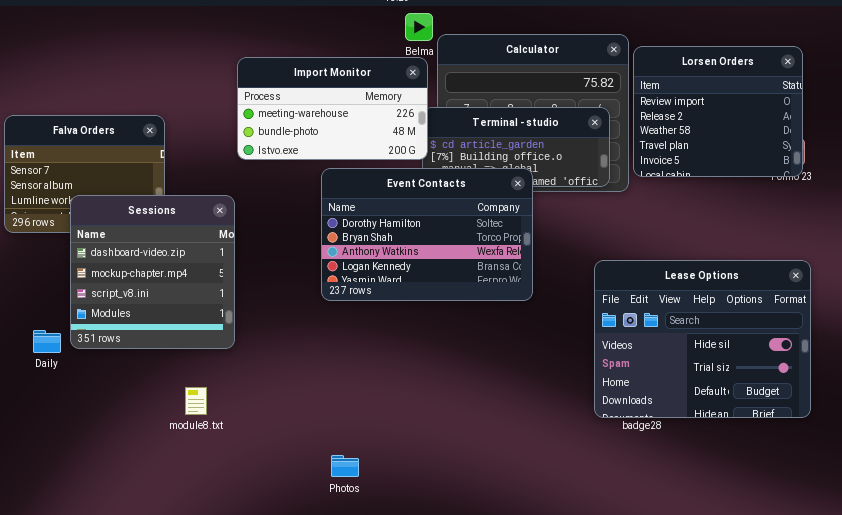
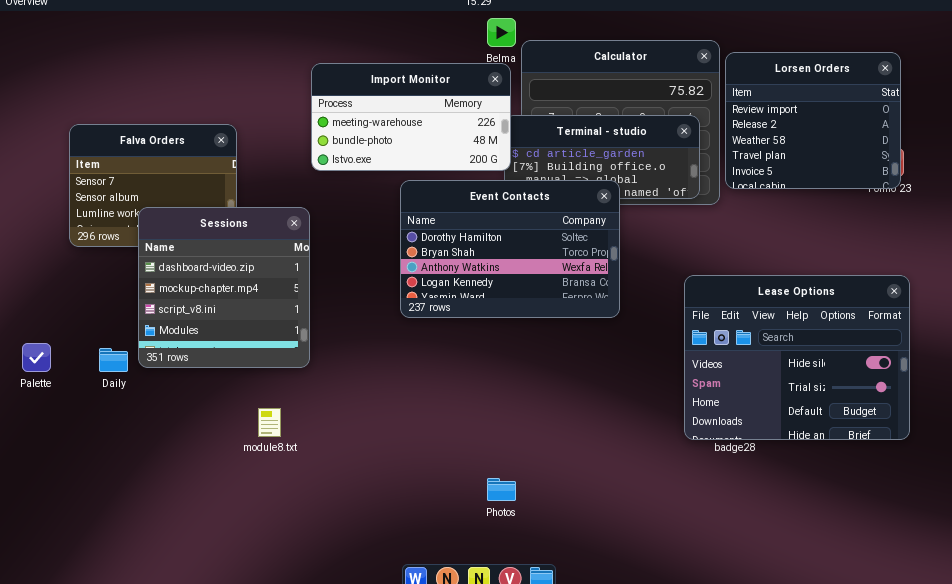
Photos: [331,455,359,477] -> [487,478,516,501], moved

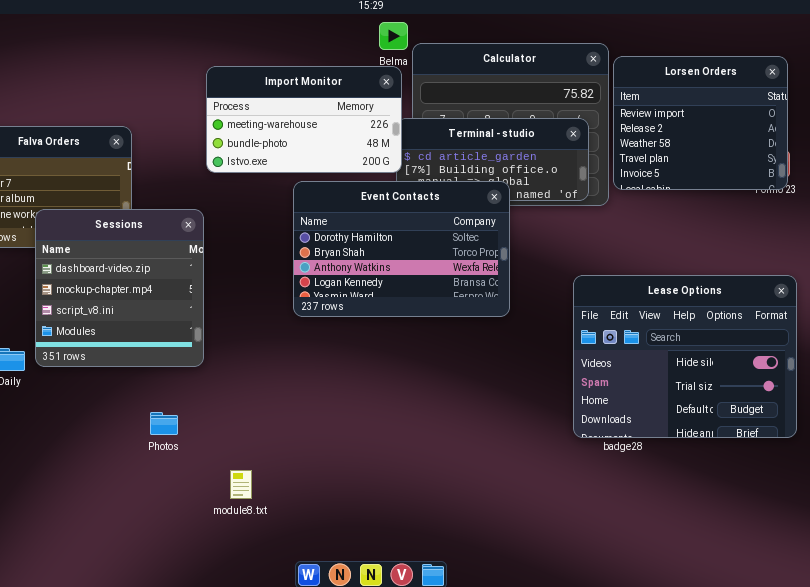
module8.txt: [258,408,281,437] -> [230,470,252,499], moved
Photos: [487,478,516,501] -> [150,412,178,435], moved

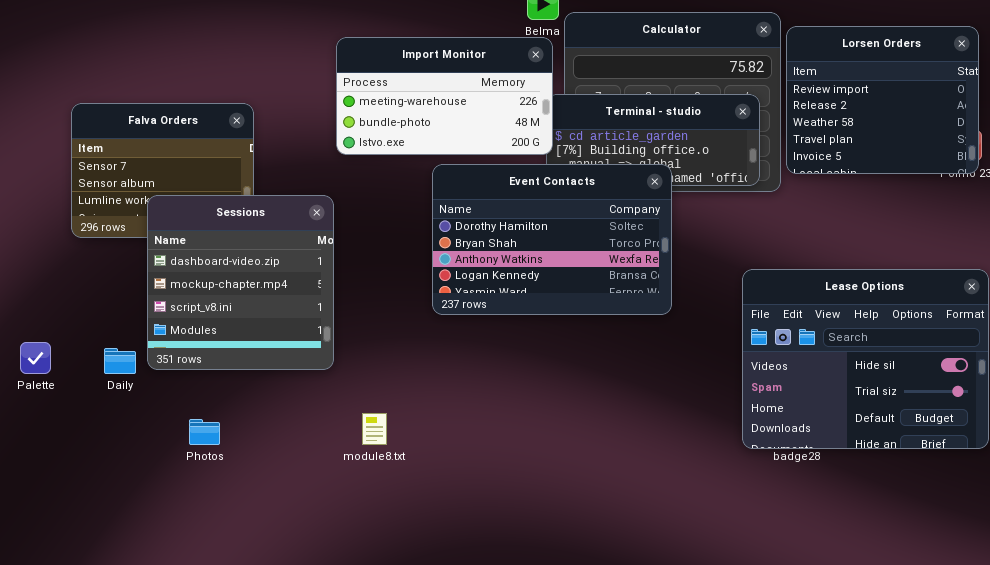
Photos: [150,412,178,435] -> [189,419,220,445], moved
module8.txt: [230,470,252,499] -> [362,413,387,445], moved

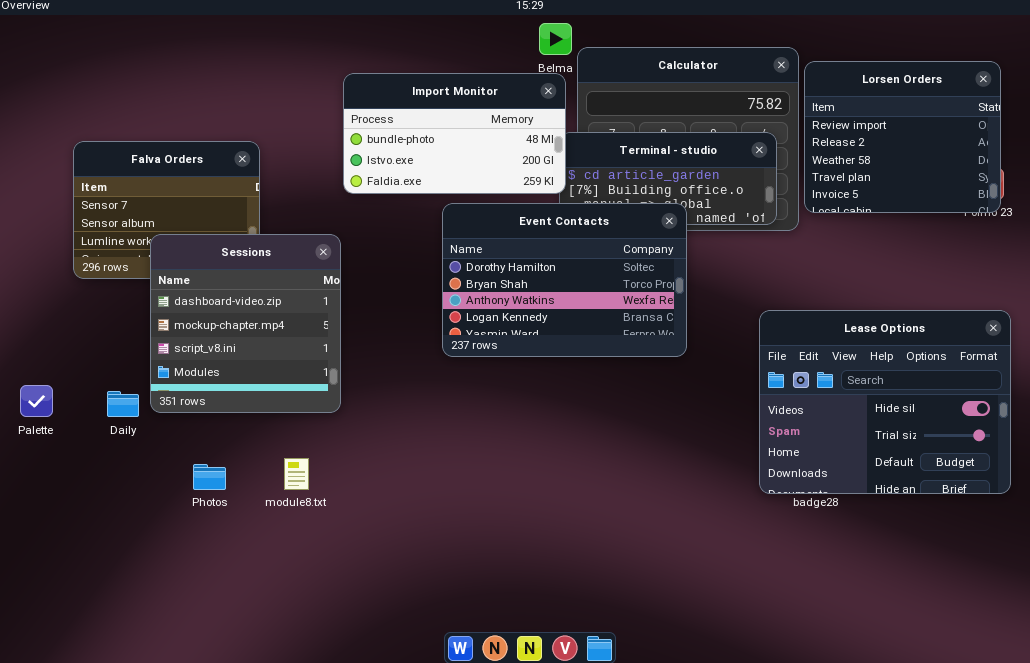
Import Monitor: [336,37,553,155] -> [343,73,566,194], scrolled down 1 row
module8.txt: [362,413,387,445] -> [284,458,309,490], moved

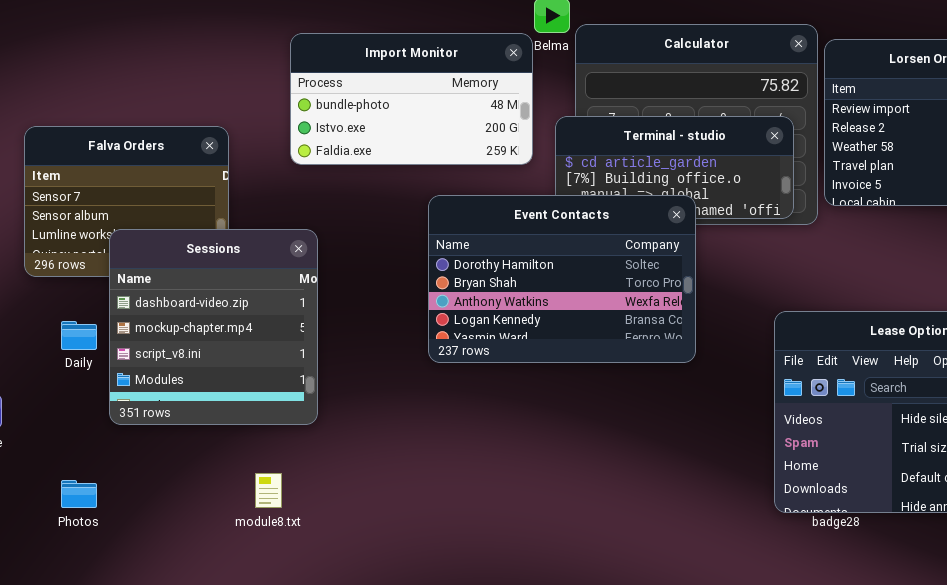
Import Monitor: [343,73,566,194] -> [290,33,533,165], moved
Daily: [107,391,139,417] -> [61,321,97,350], moved
Photos: [193,464,226,490] -> [61,480,97,508], moved

